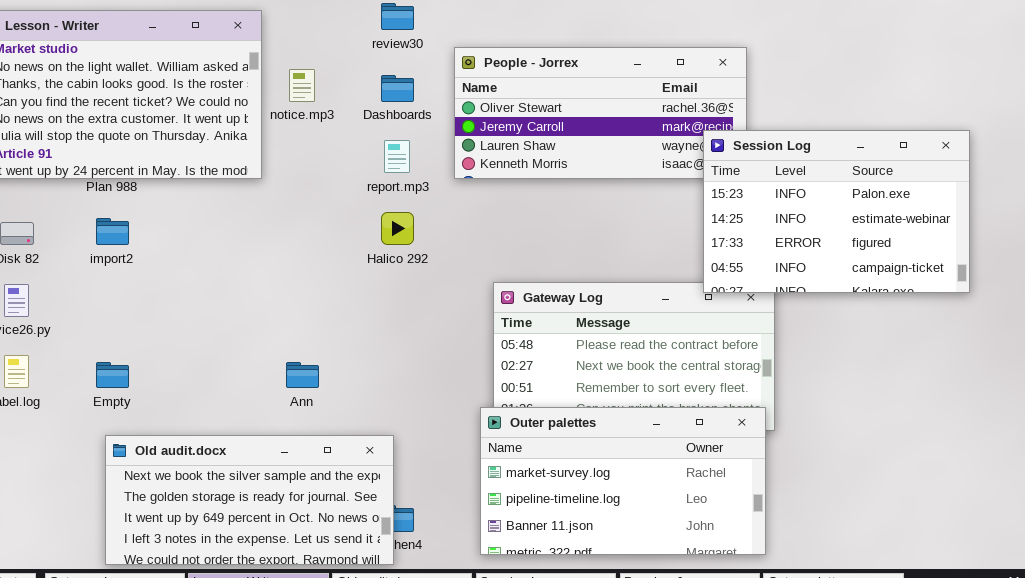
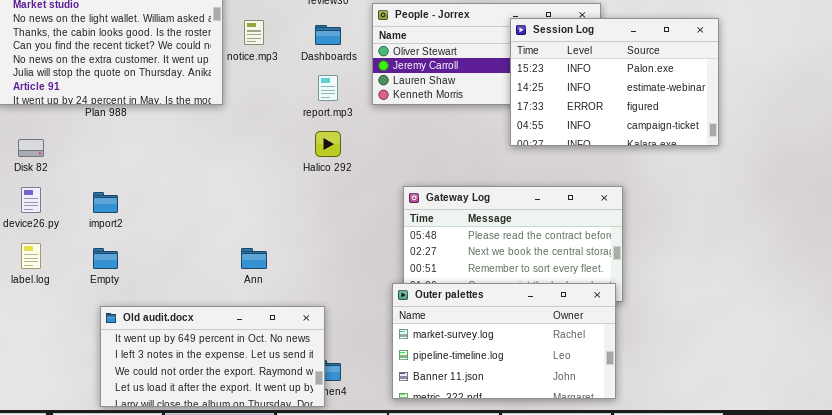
Session Log: [703,130,970,293] -> [510,18,719,146], moved
import2: [96,218,129,245] -> [93,192,118,213], moved
Old audit.docx: [105,435,394,565] -> [100,306,325,407], scrolled down 2 rows

